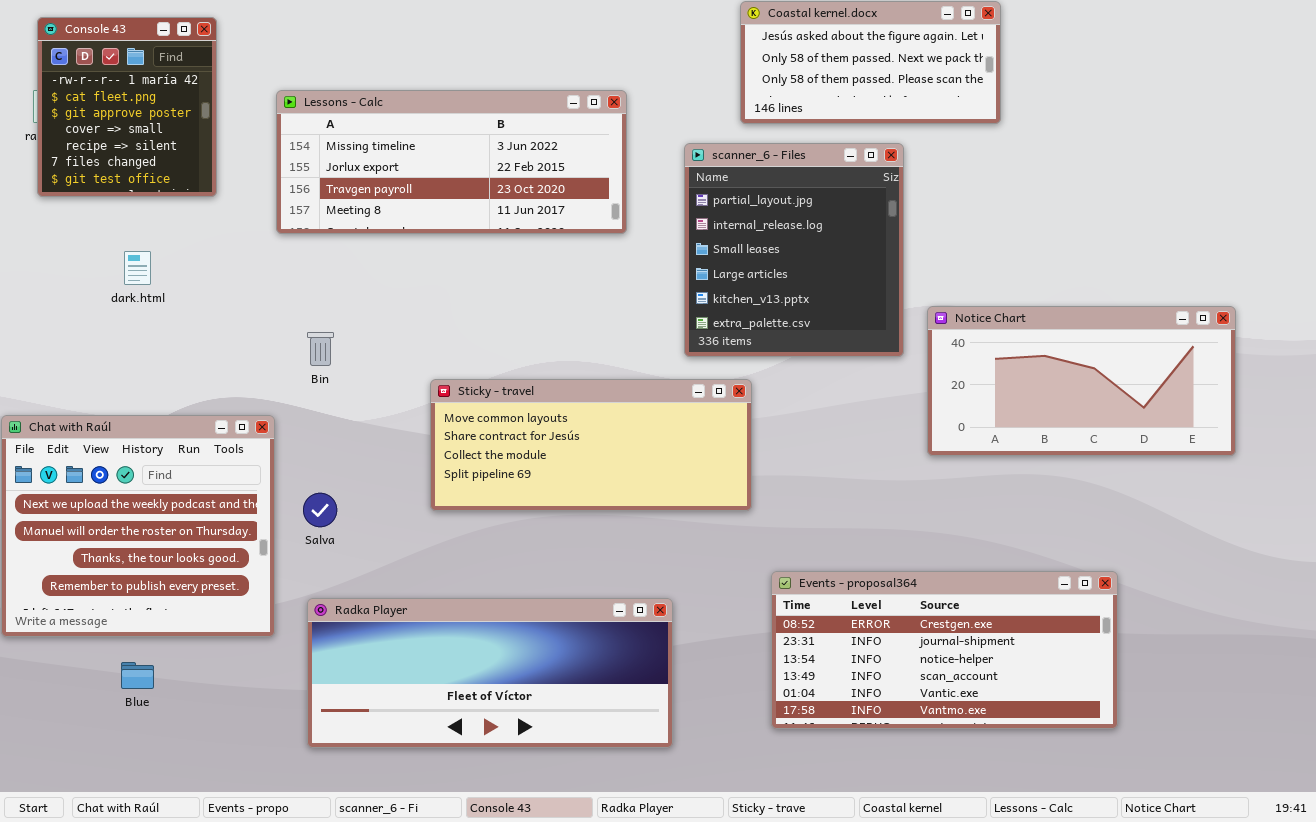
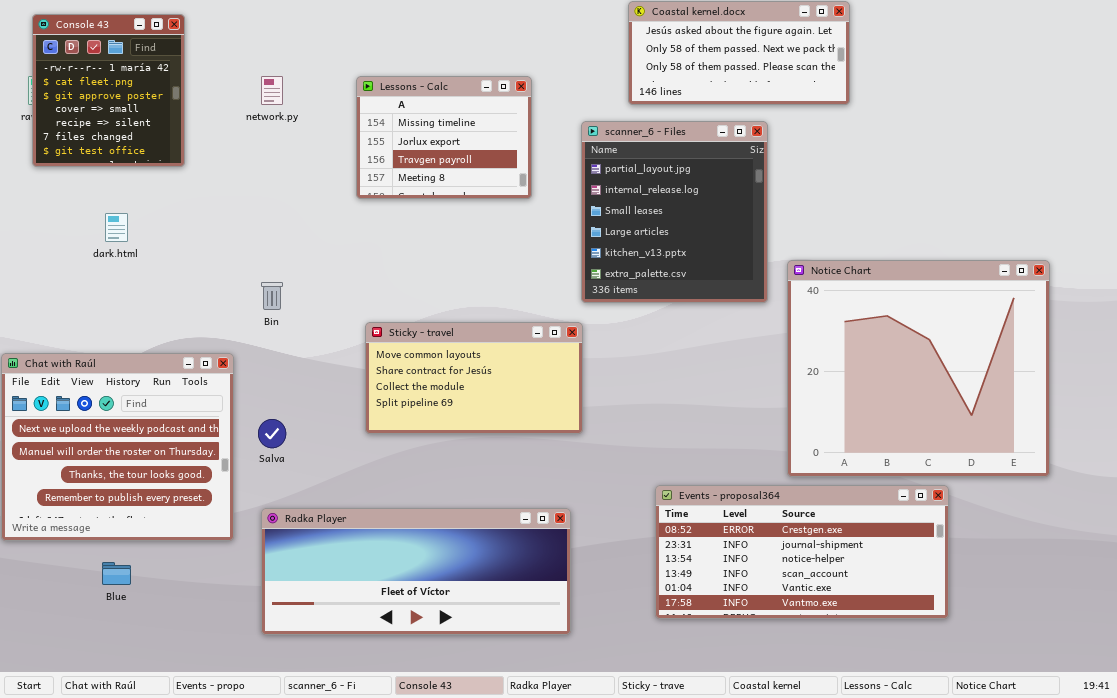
Lessons - Calc: [276,90,627,234] -> [356,76,532,199], resized
Notice Chart: [927,306,1236,456] -> [787,260,1050,477], resized
Sticky - travel: [430,379,752,511] -> [365,322,583,434], resized

